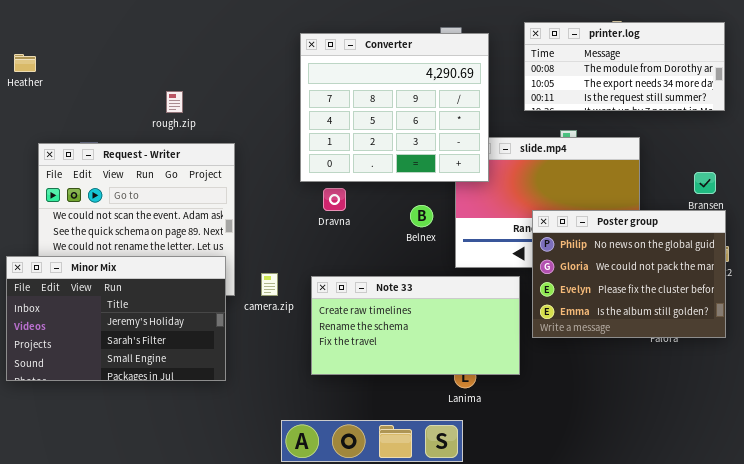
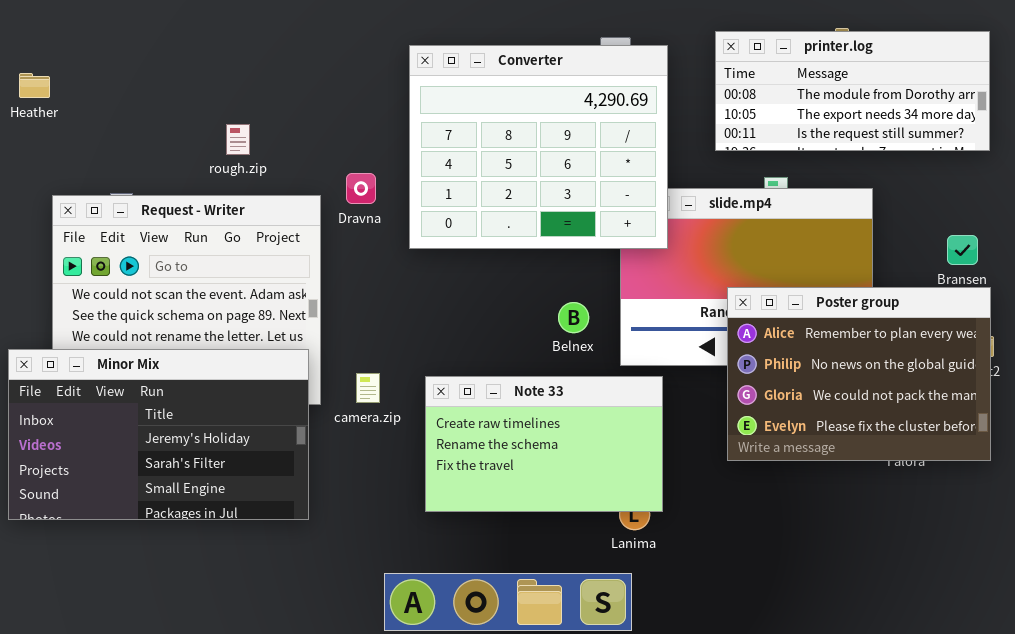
Dravna: [323,188,346,211] -> [346,173,376,204], moved
Belnex: [410,205,433,227] -> [558,302,589,333], moved
Poster group: [532,210,726,338] -> [727,287,991,461], scrolled up 1 row
Note 33: [311,276,520,375] -> [425,376,663,512], resized

